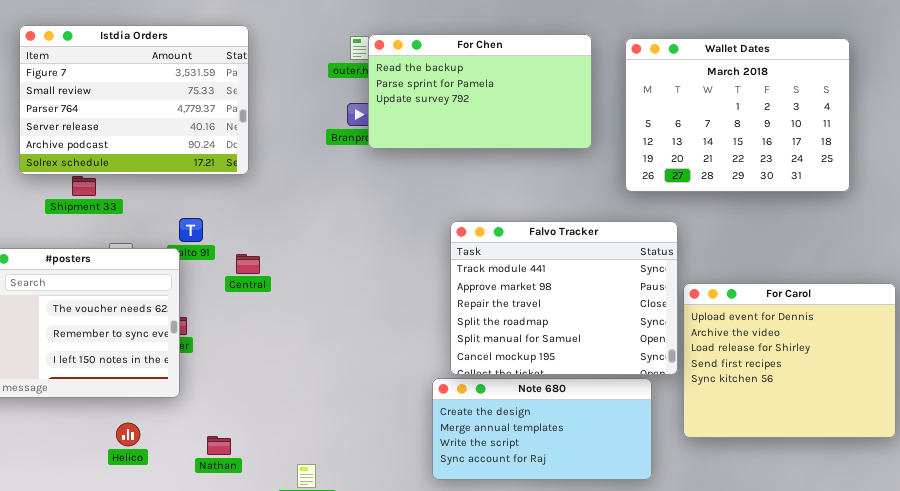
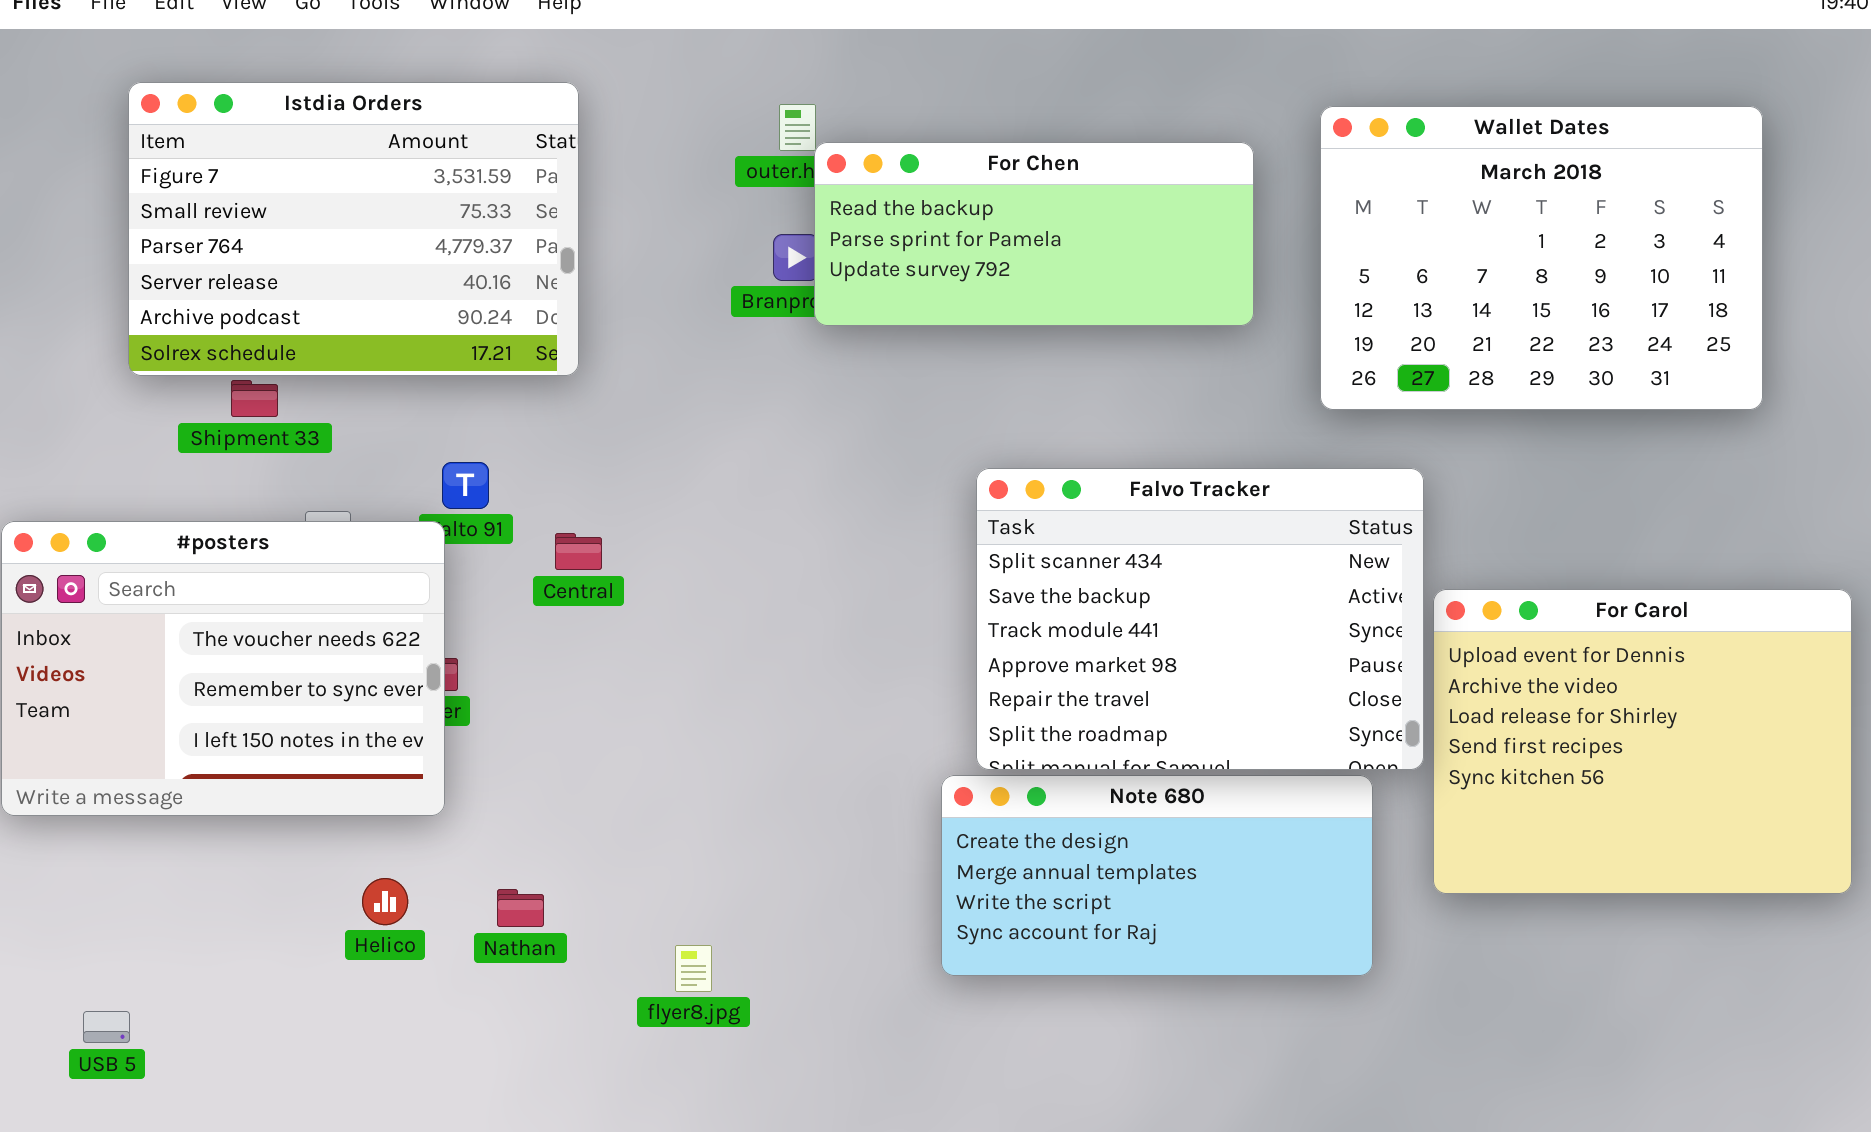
For Chen: [368,34,592,149] -> [814,142,1254,326], resized
Falvo Tracker: [450,221,678,375] -> [976,468,1424,770], scrolled up 2 rows
Helico: [116,423,140,446] -> [362,878,408,925], moved

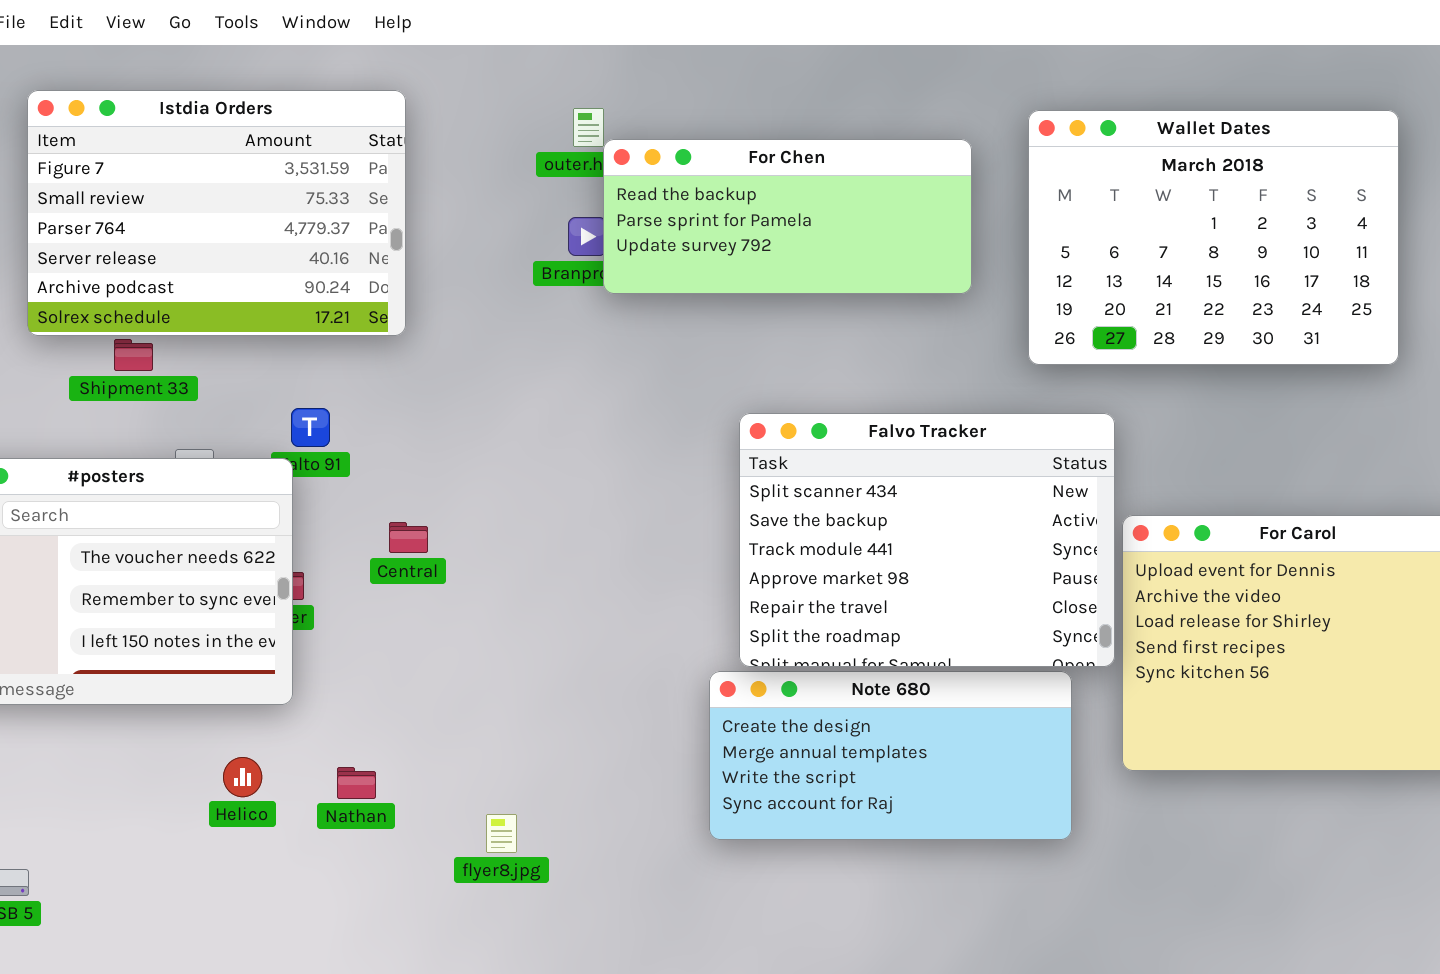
Central: [555,533,602,570] -> [389,522,428,553], moved

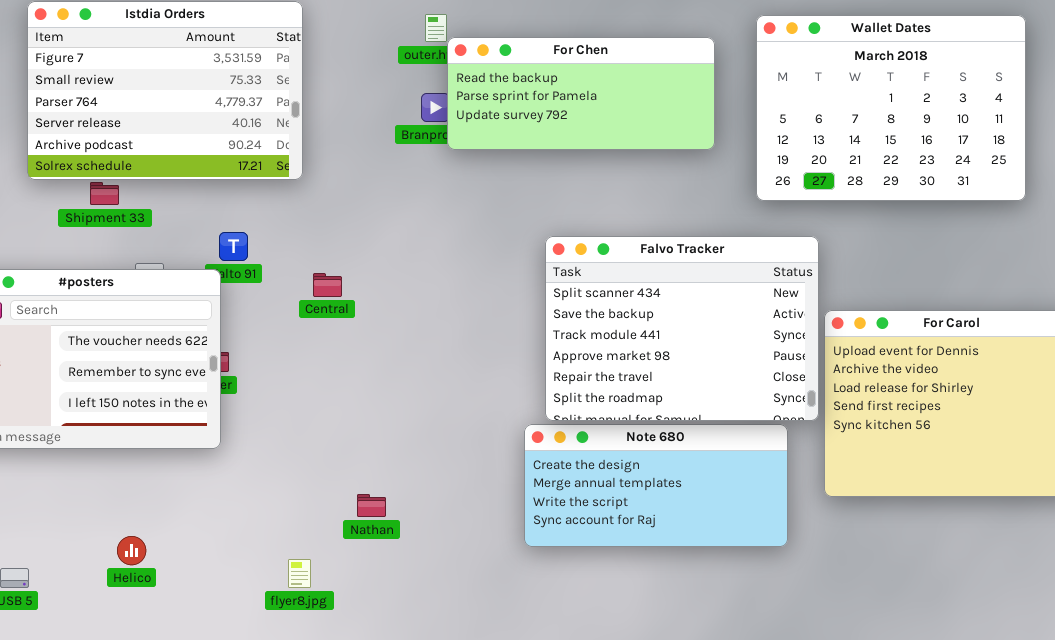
Central: [389,522,428,553] -> [313,273,342,297], moved
Helico: [223,757,262,797] -> [117,536,146,565], moved
Nathan: [337,767,376,799] -> [357,494,386,517], moved
flyer8.jpg: [486,814,517,853] -> [288,559,311,588], moved

